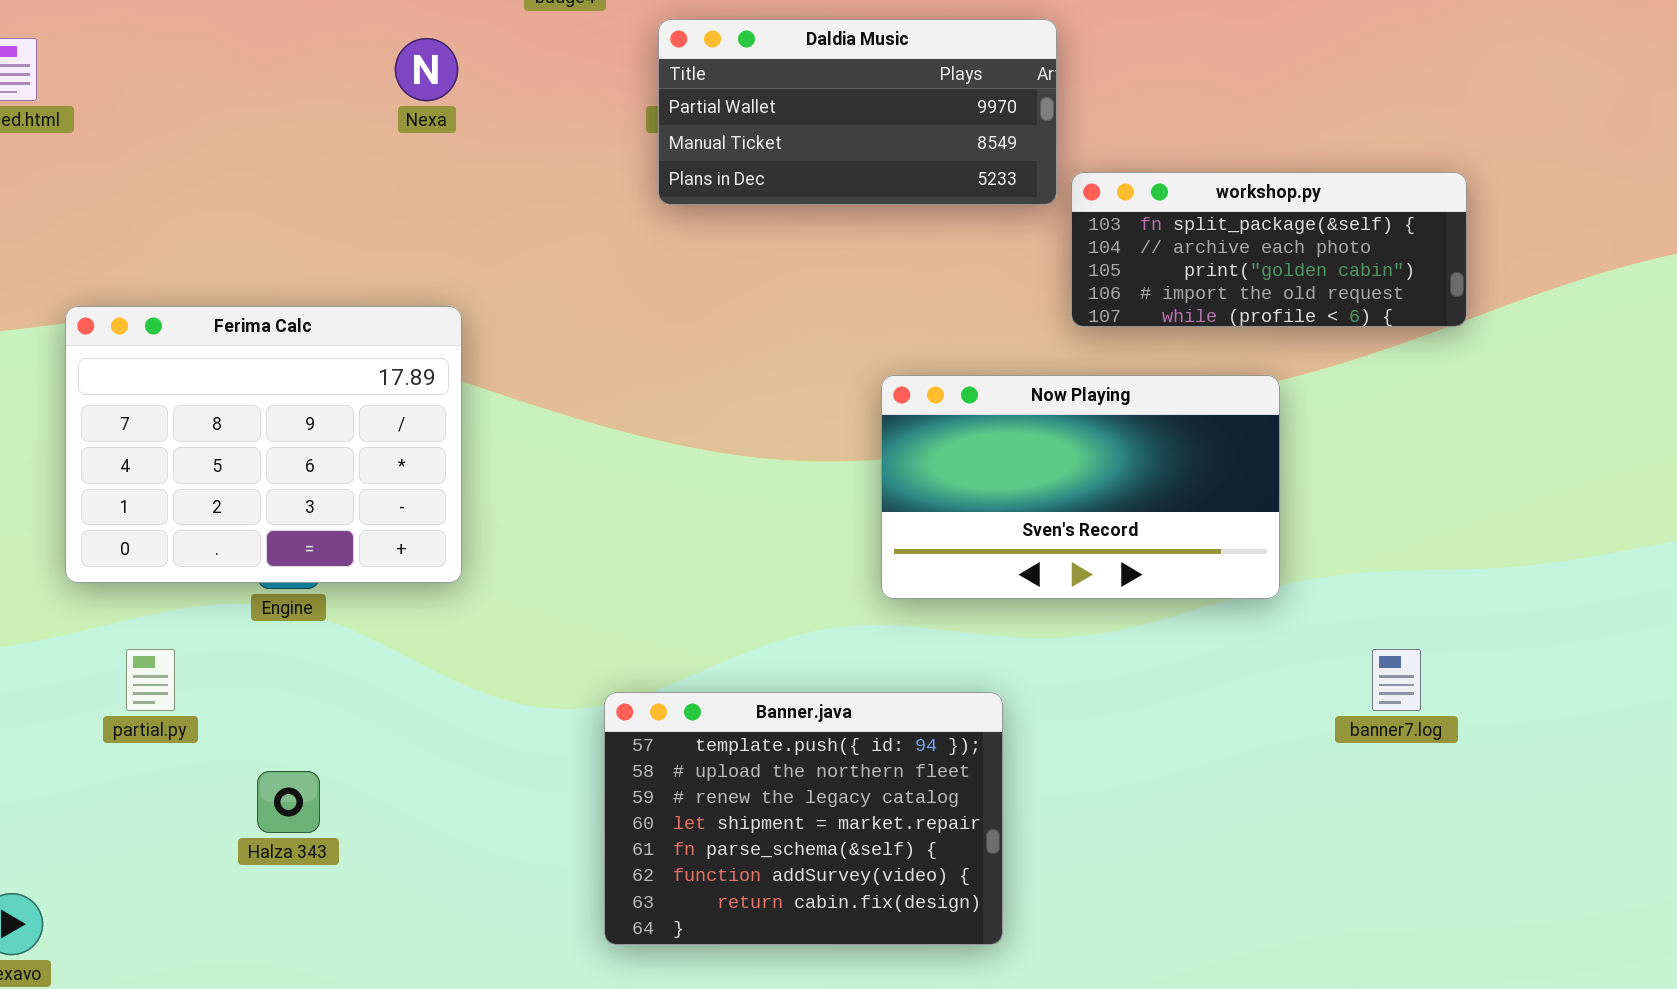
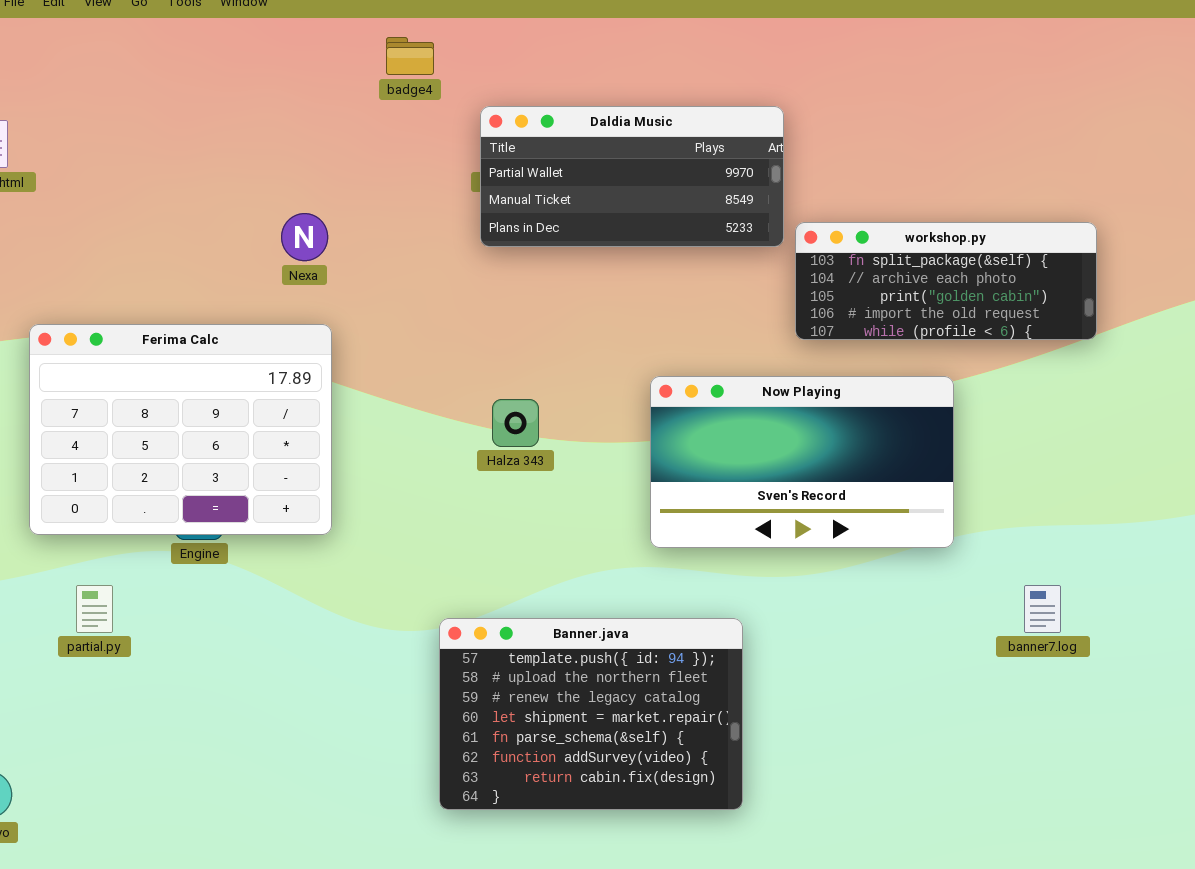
Nexa: [395,38,458,101] -> [281,213,328,261], moved
Halza 343: [257,771,320,833] -> [492,399,539,447], moved

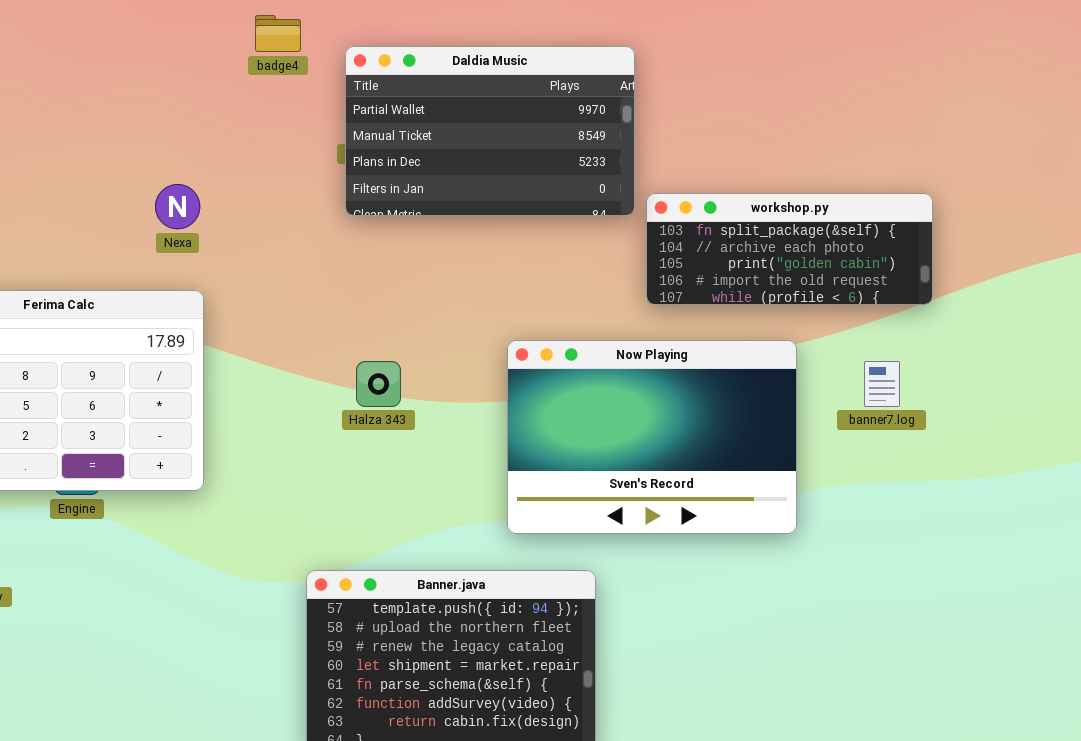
Daldia Music: [480,106,784,247] -> [345,46,635,216], resized
Now Playing: [650,376,954,548] -> [507,340,797,534], resized
banner7.log: [1024,585,1061,633] -> [864,361,900,407], moved

